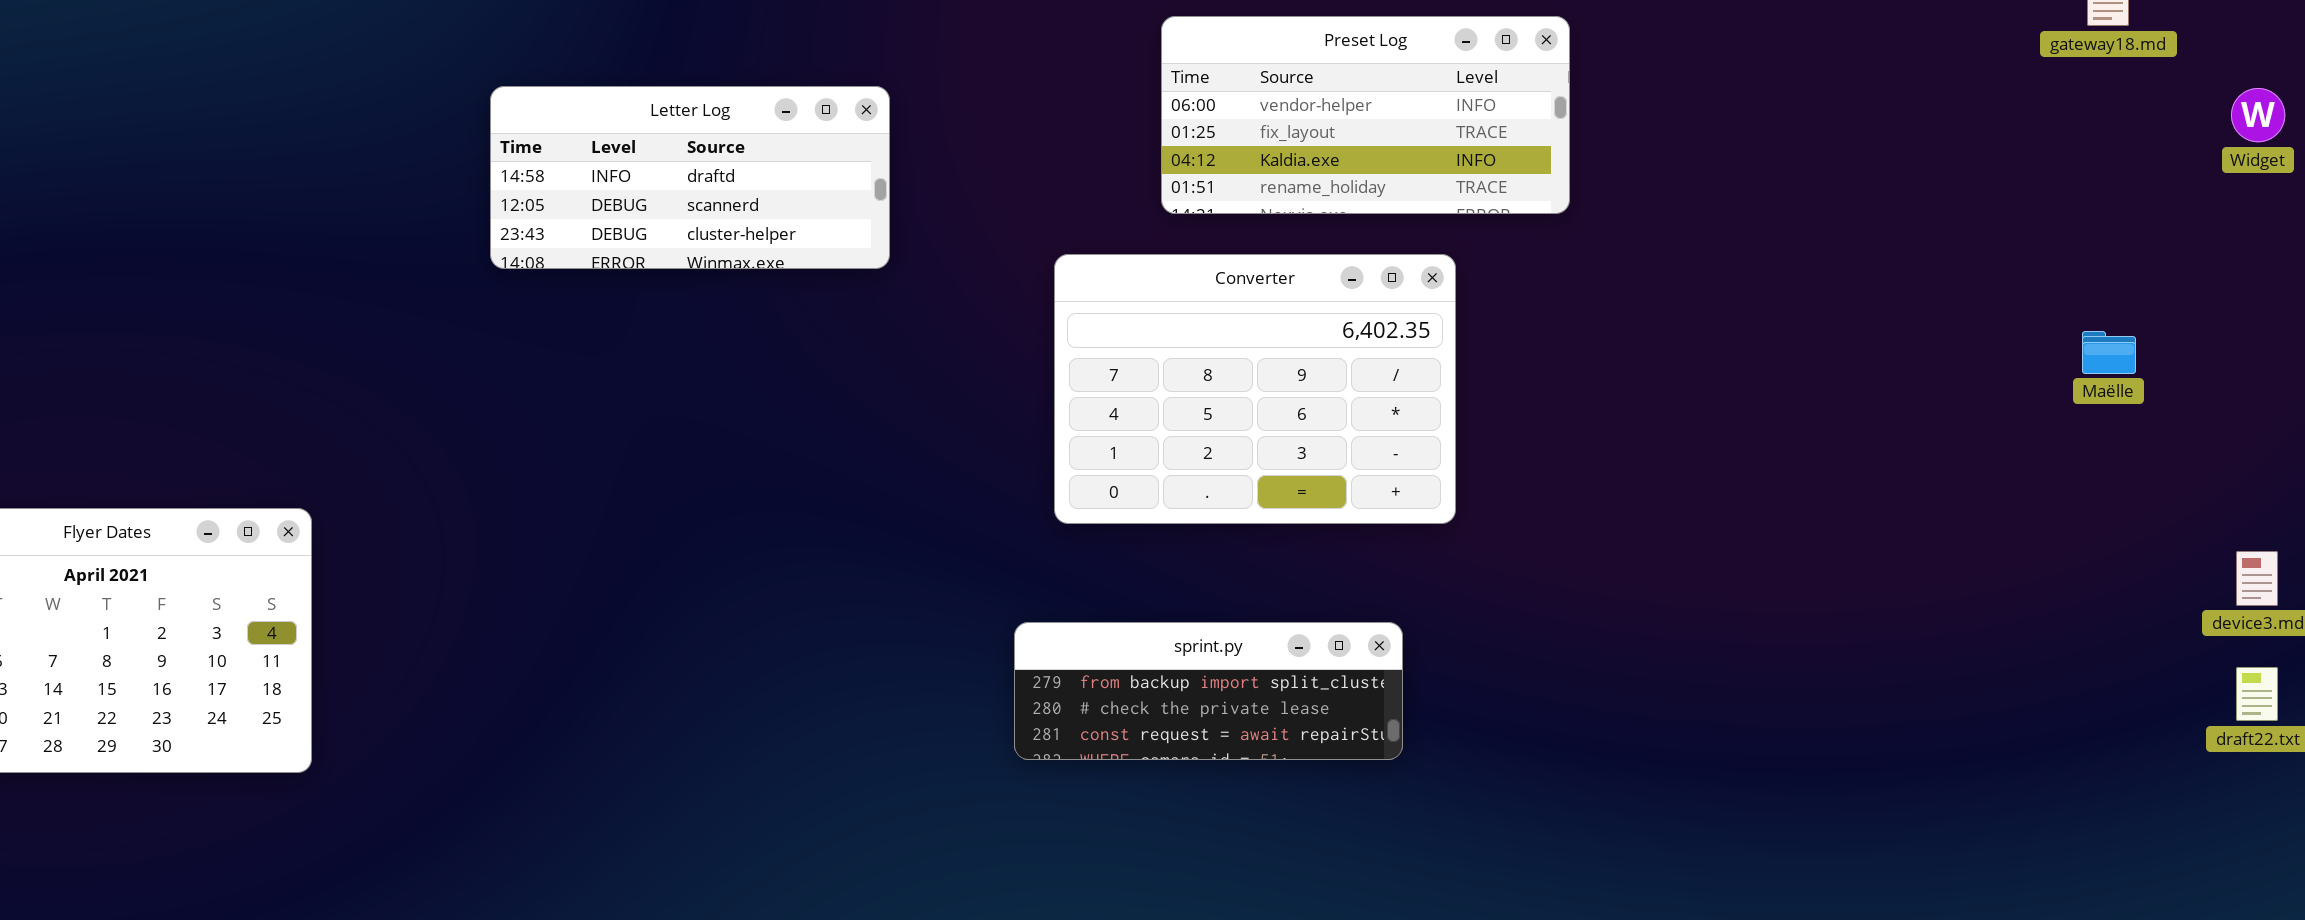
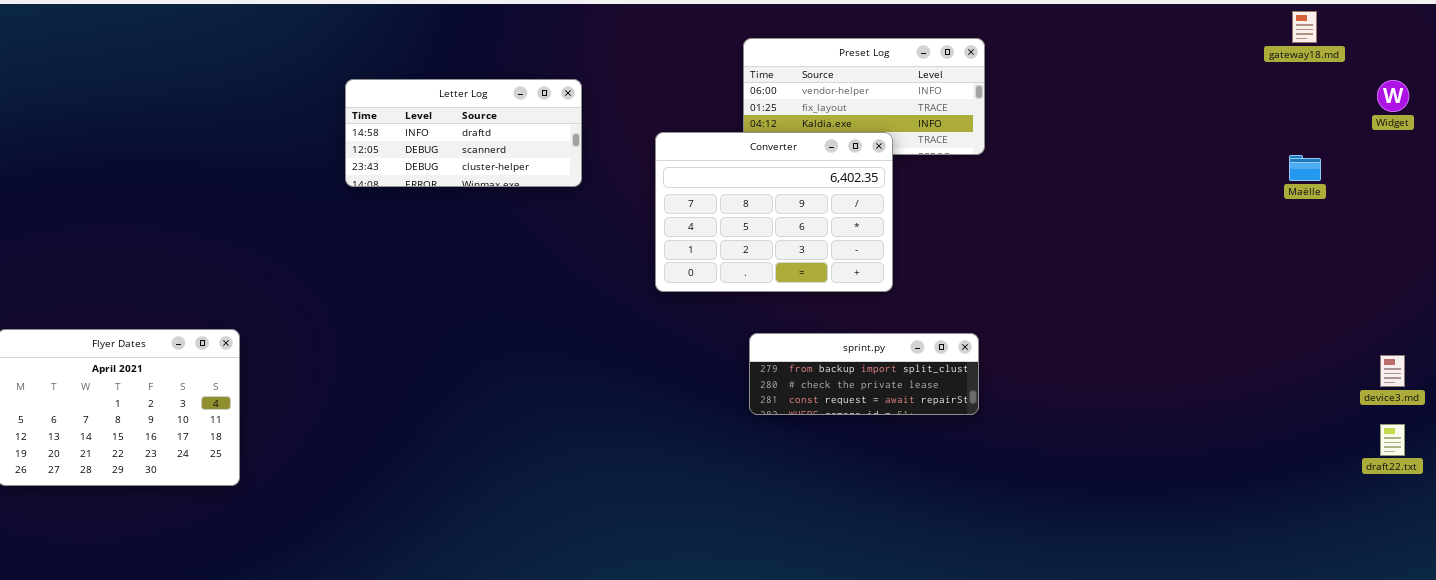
Converter: [1054,254,1456,524] -> [655,132,893,292], moved
Maëlle: [2082,331,2136,374] -> [1289,155,1321,181], moved
sprint.py: [1014,622,1403,760] -> [749,333,979,415], moved

